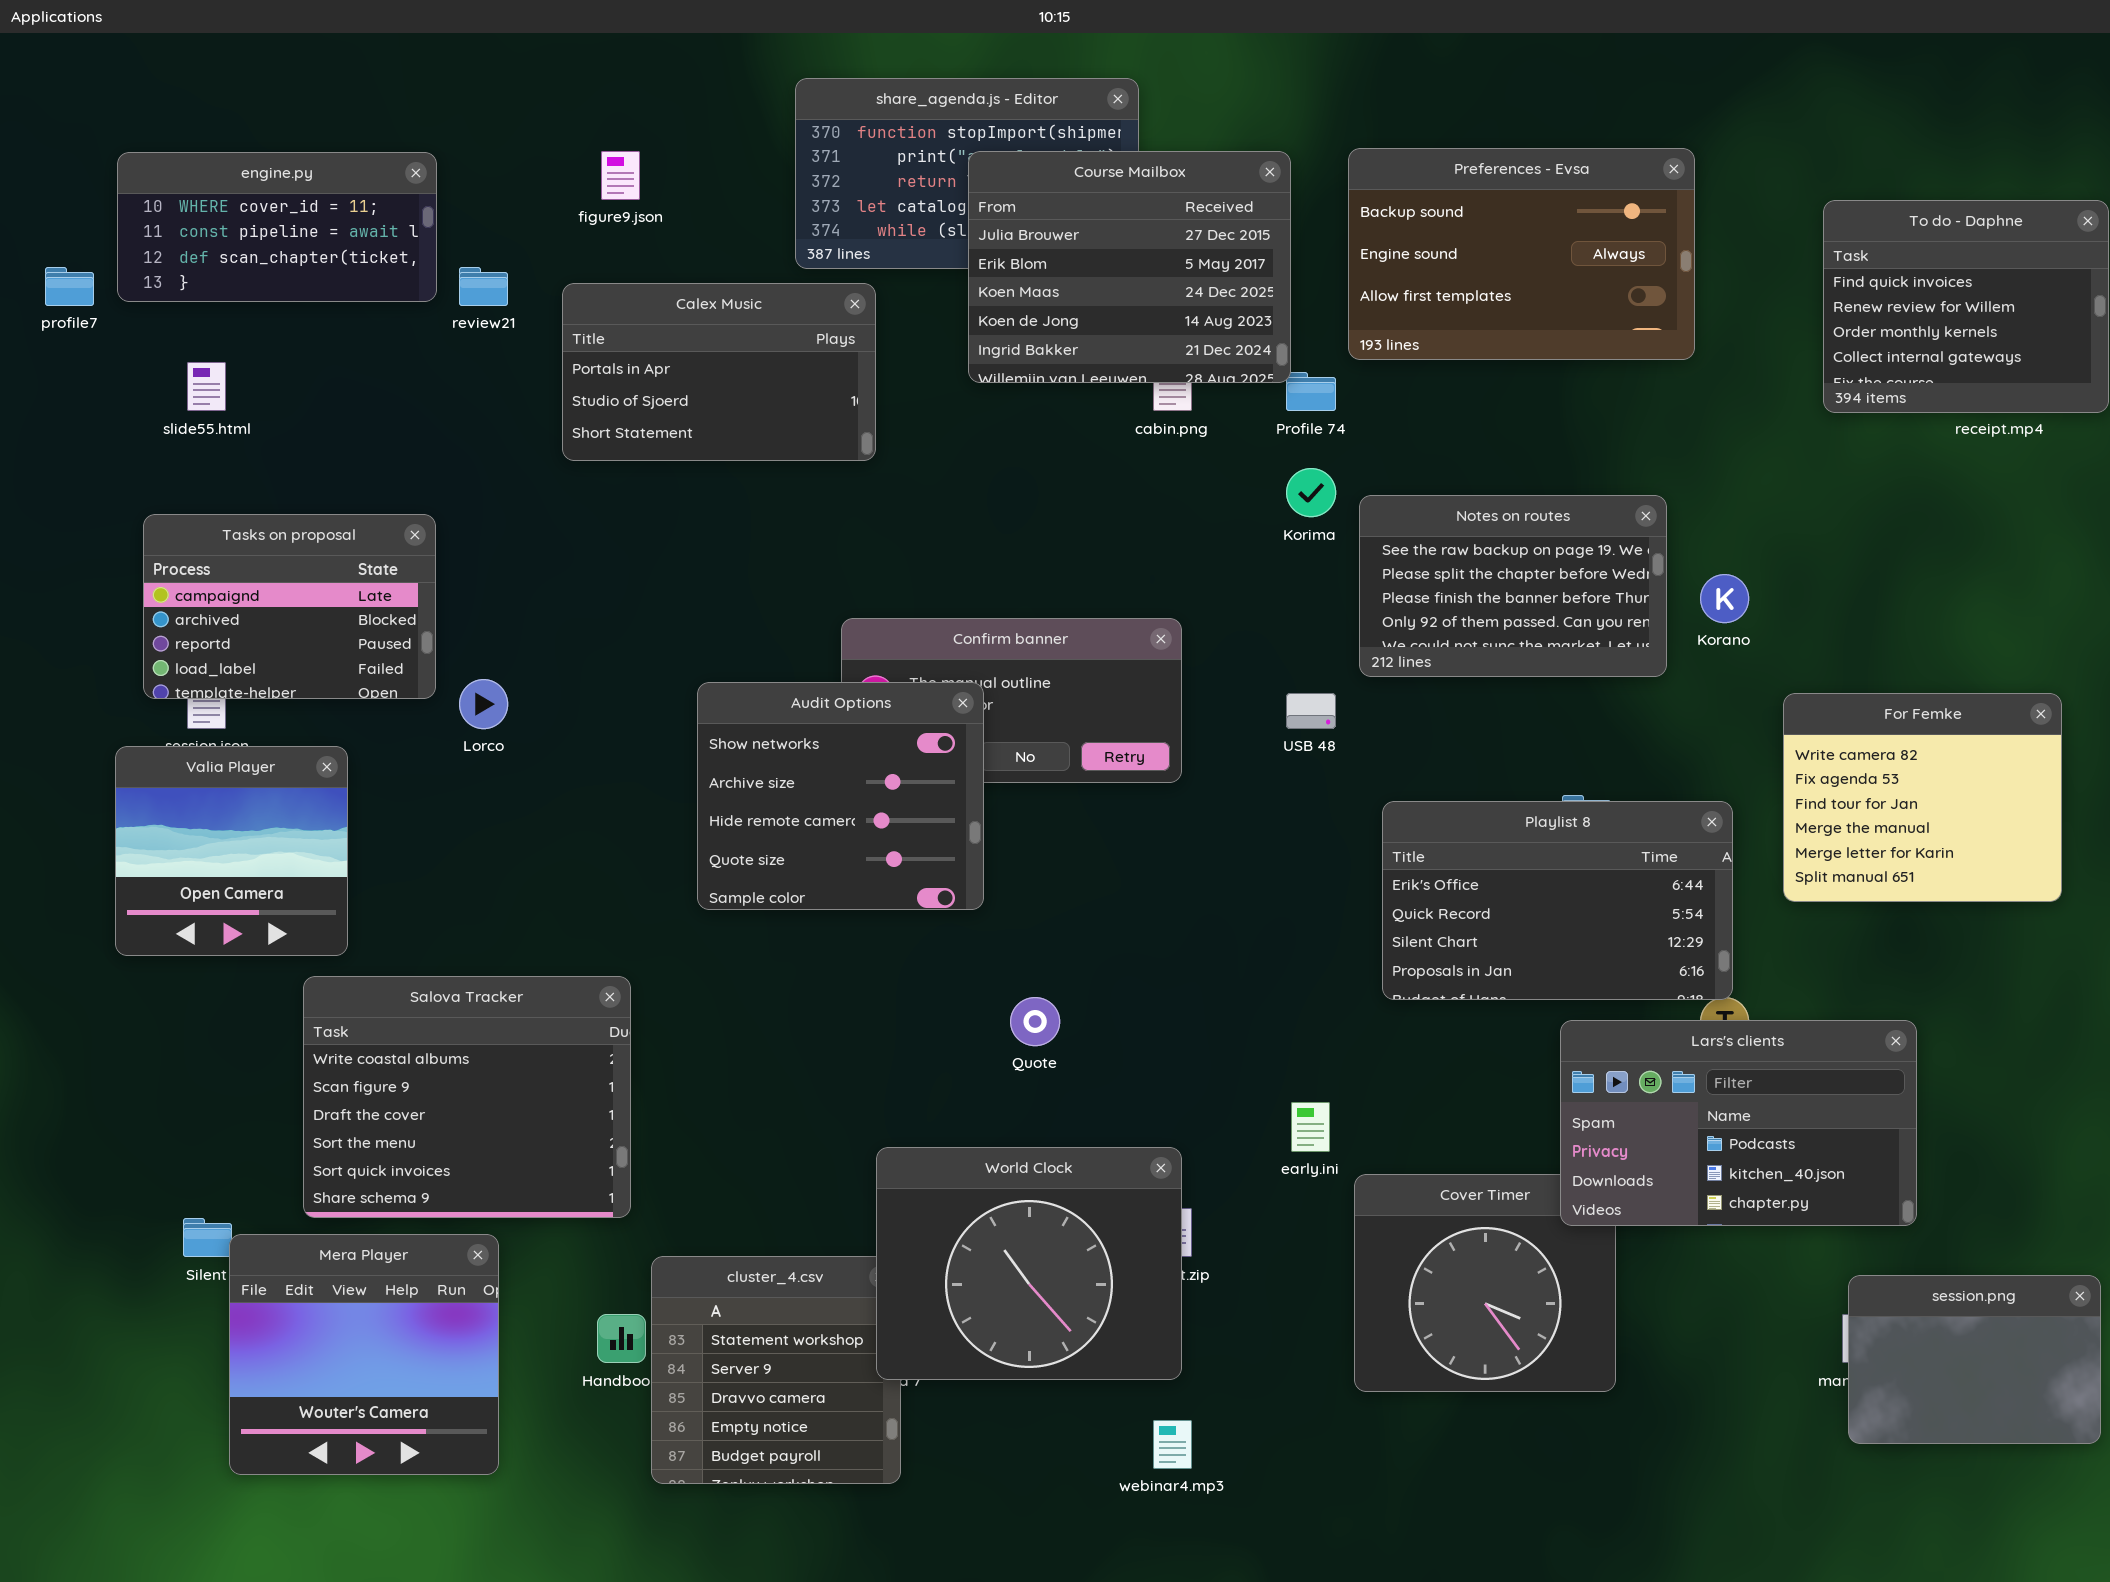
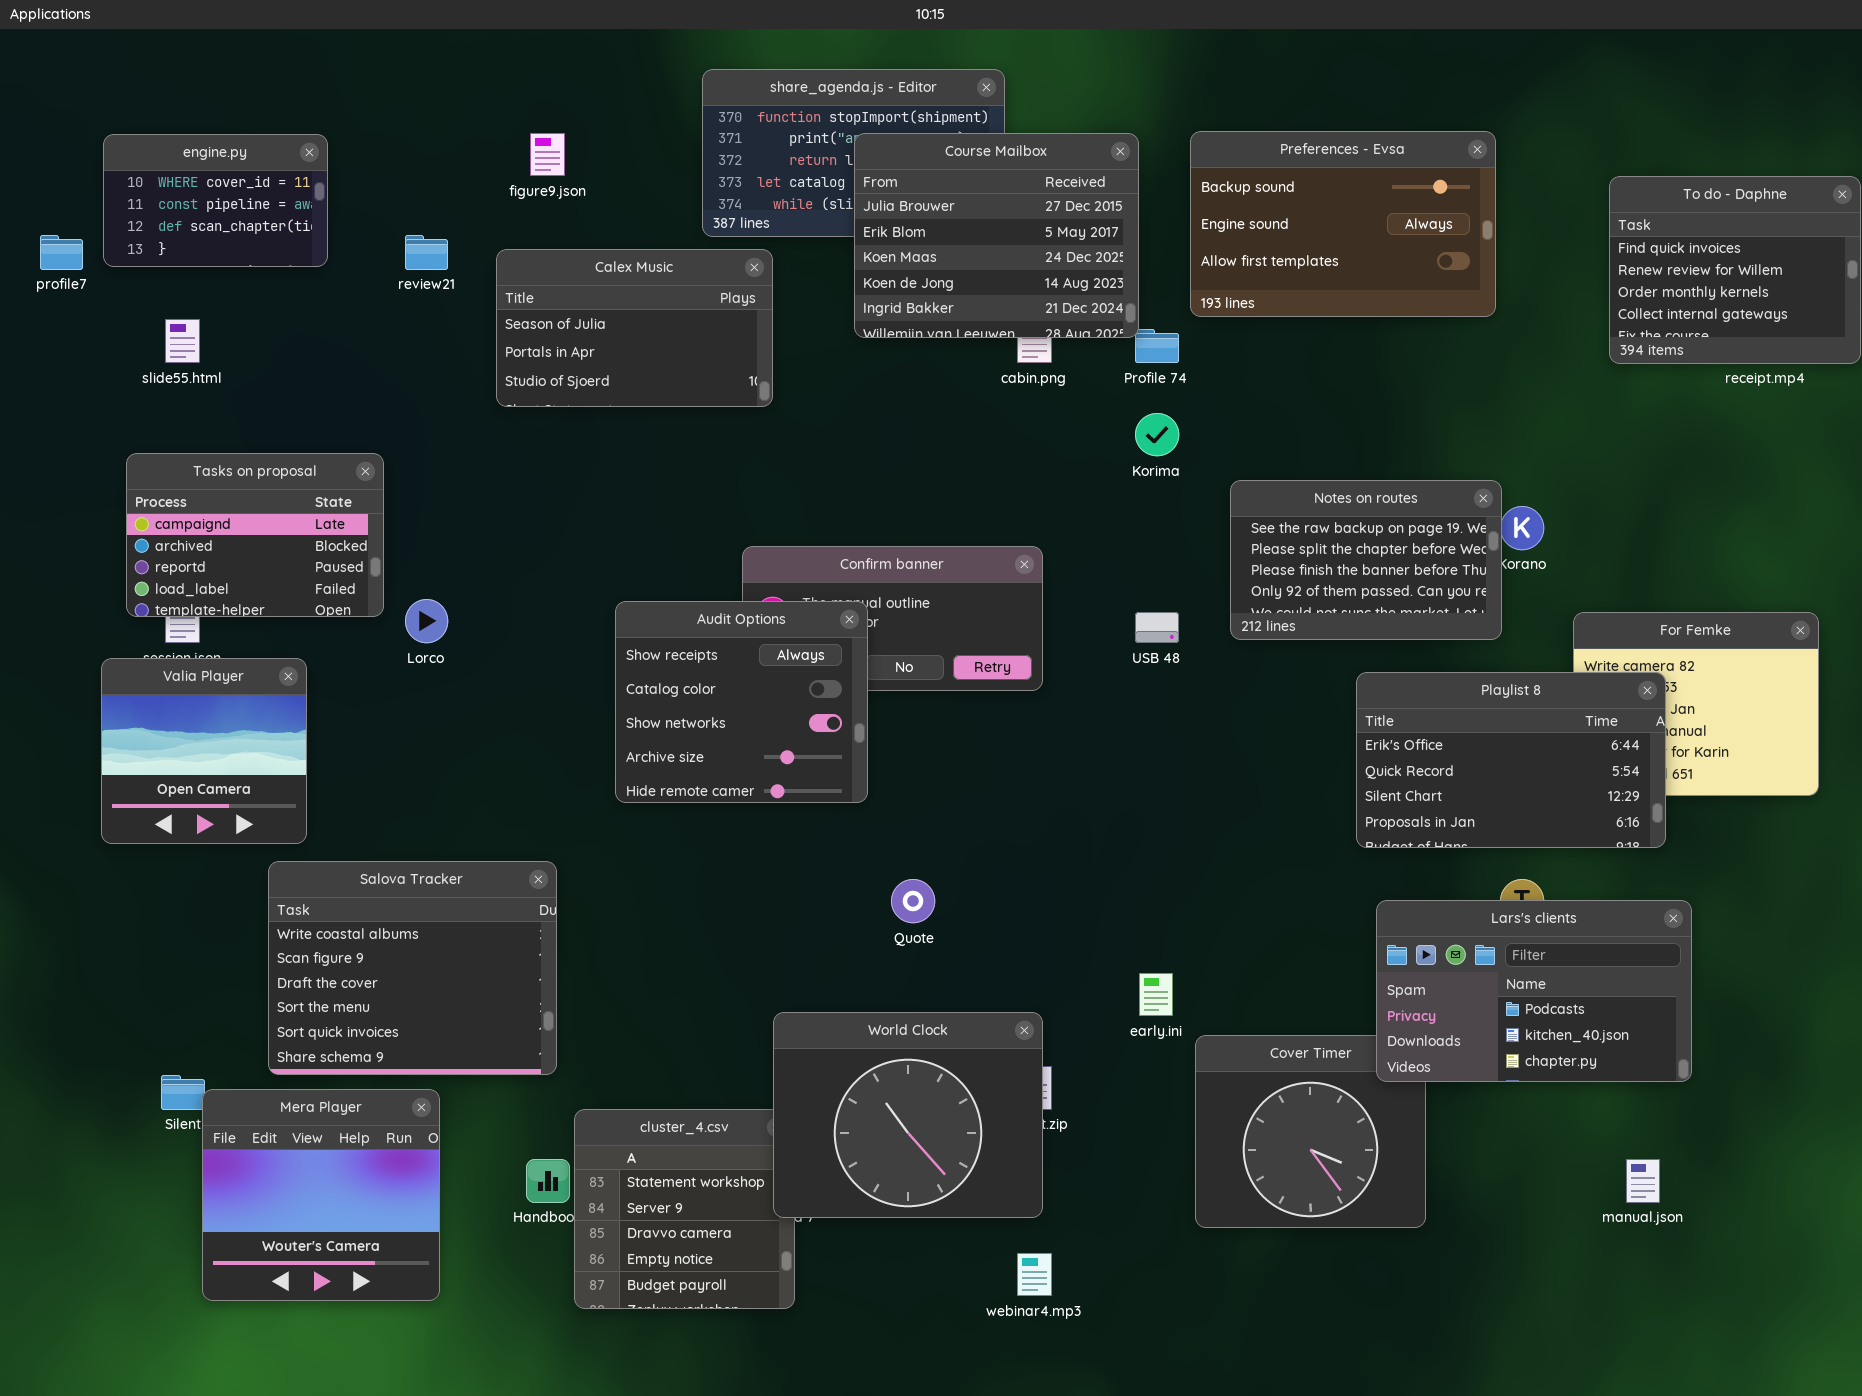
engine.py: [117,152,437,302] -> [103,134,328,267], resized
Calex Music: [562,283,876,461] -> [496,249,773,407], scrolled up 1 row
Notes on routes: [1359,495,1667,677] -> [1230,480,1502,640], moved
Audit Options: [697,682,984,910] -> [615,601,868,803], scrolled up 2 rows
Playlist 8: [1382,801,1733,1000] -> [1356,672,1666,848], moved
session.png: [1848,1275,2101,1444] -> none, closed

